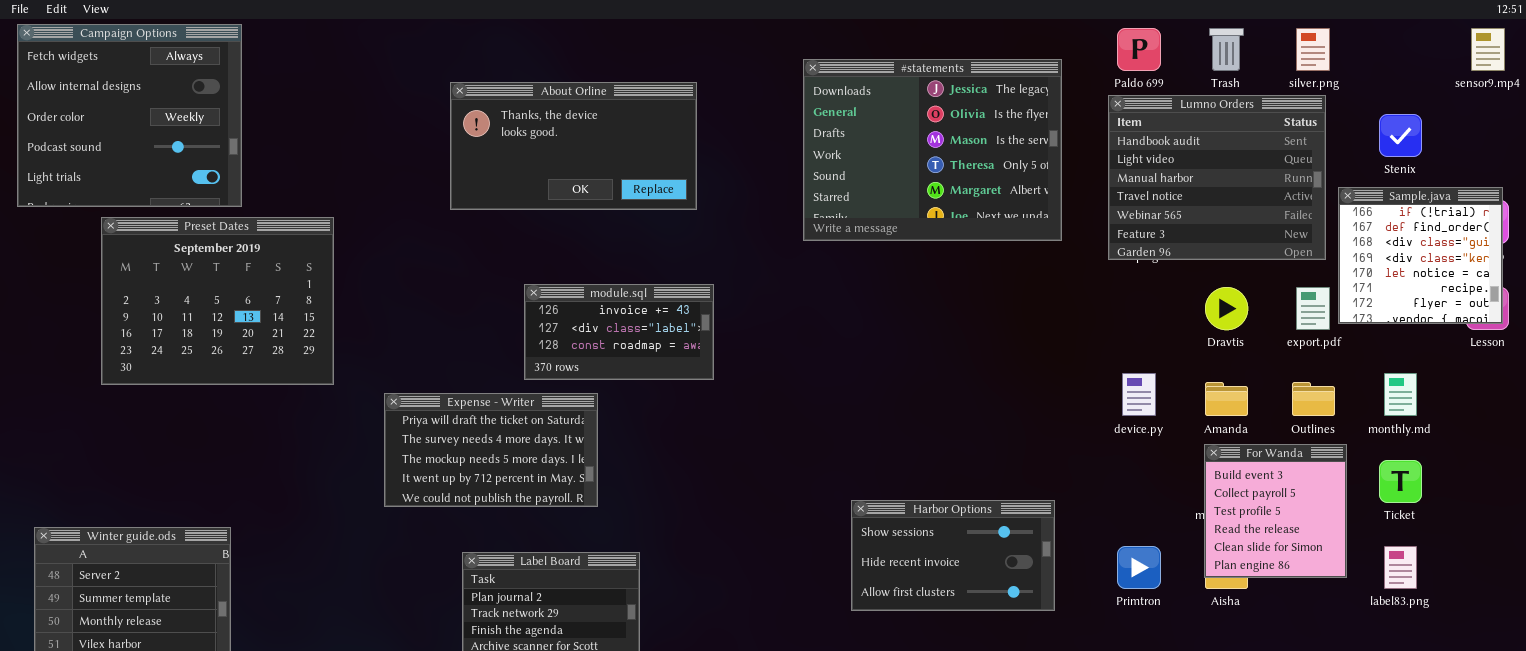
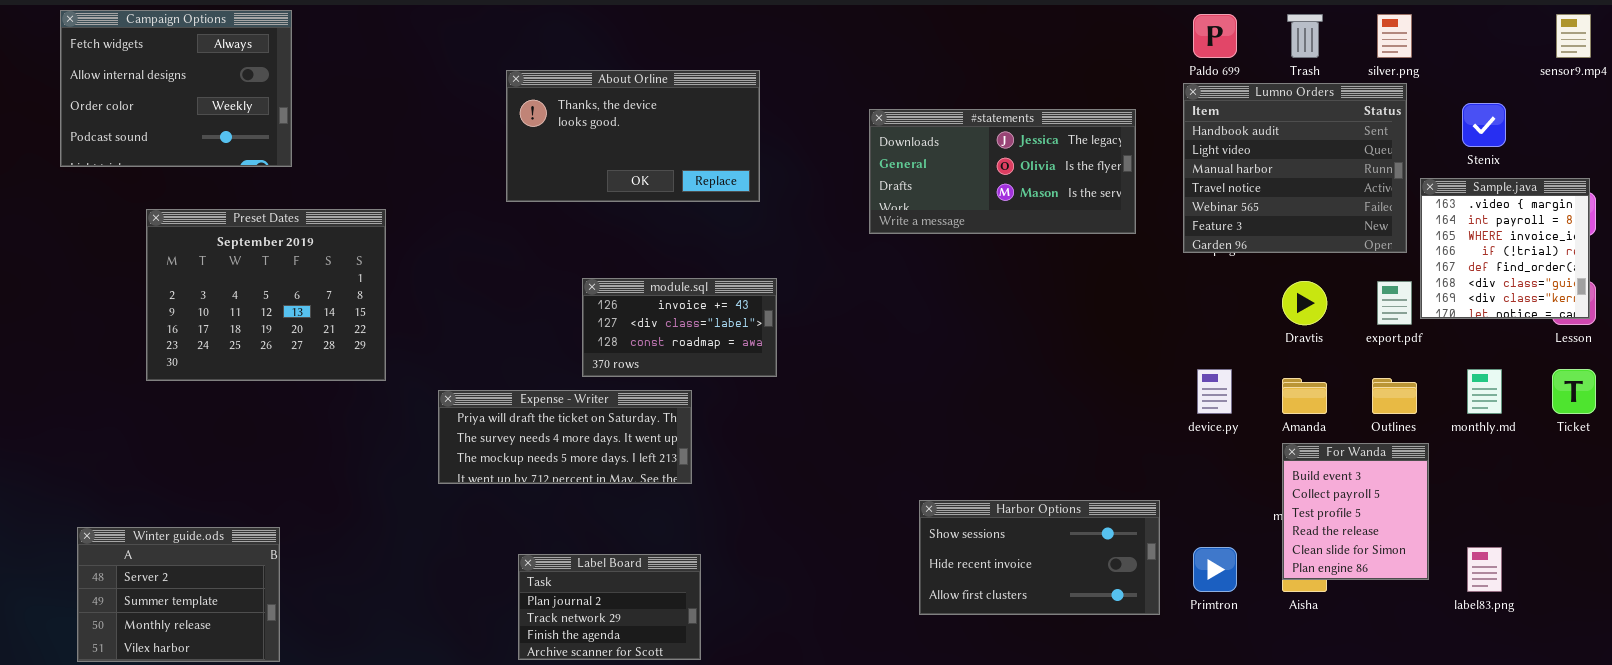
Campaign Options: [17,24,242,207] -> [60,10,292,167], resized
#statements: [803,59,1062,241] -> [869,109,1136,234], resized
Sample.java: [1338,187,1503,324] -> [1420,178,1590,319], scrolled up 3 rows
Expense - Writer: [384,393,598,507] -> [438,390,692,484], resized
Ticket: [1379,460,1422,503] -> [1552,369,1596,414], moved
Harbor Options: [851,500,1055,611] -> [919,500,1160,615], resized

